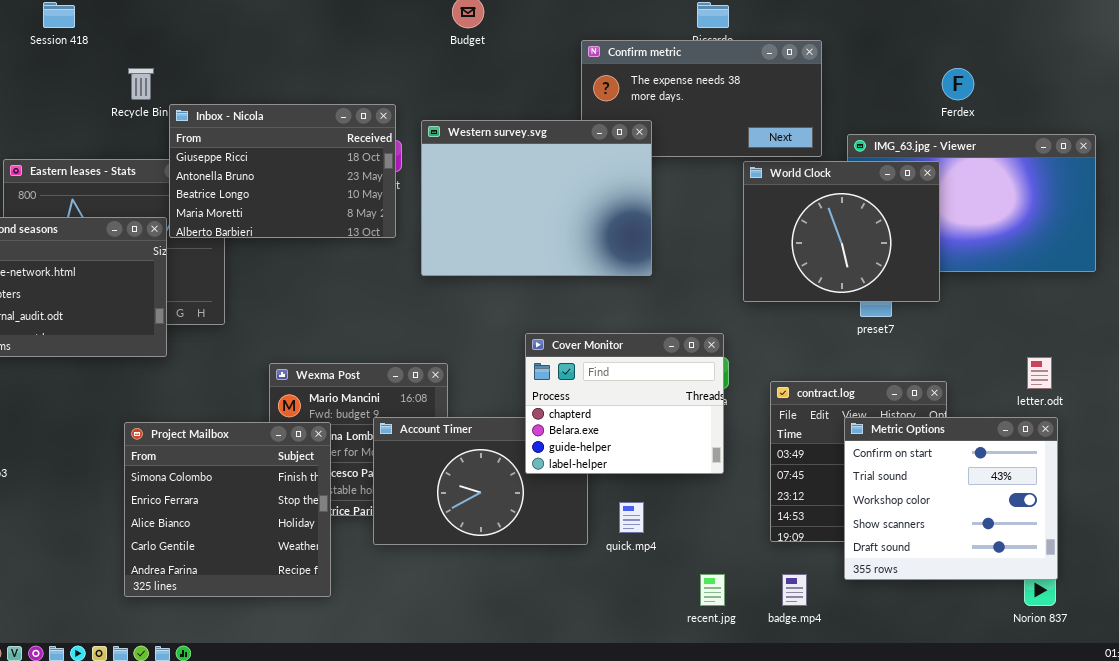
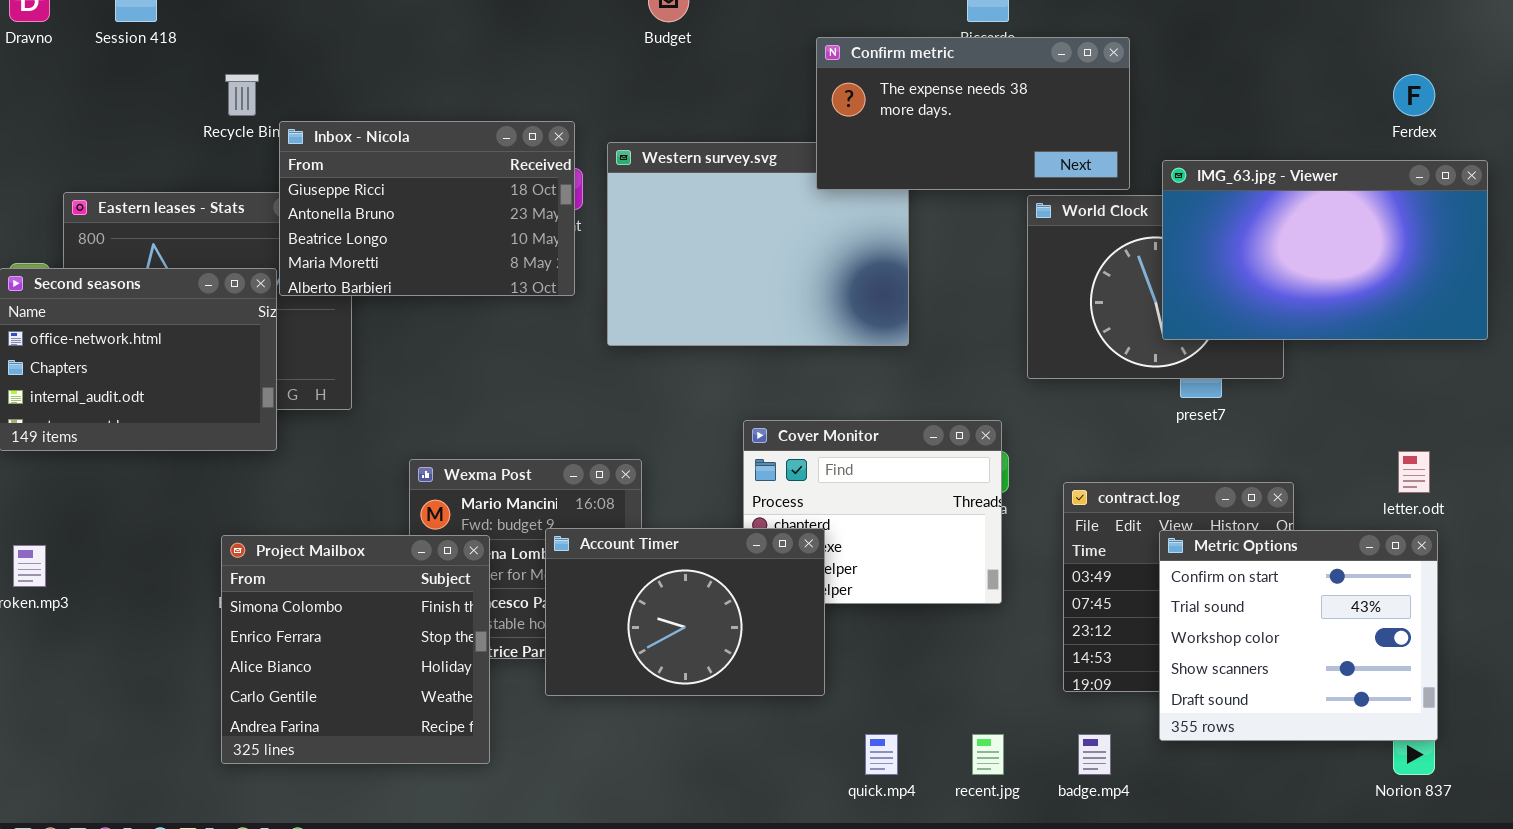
Confirm metric: [581,40,822,157] -> [816,37,1130,190], raised
Ferdex: [942,68,974,100] -> [1393,74,1435,116], moved
IMG_63.jpg - Viewer: [847,134,1096,272] -> [1162,160,1488,340], raised
Account Timer: [373,417,588,545] -> [545,528,825,696], raised
quick.mp4: [619,502,644,533] -> [865,734,898,775], moved

